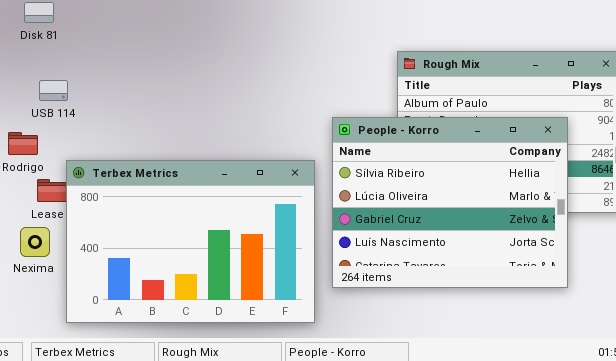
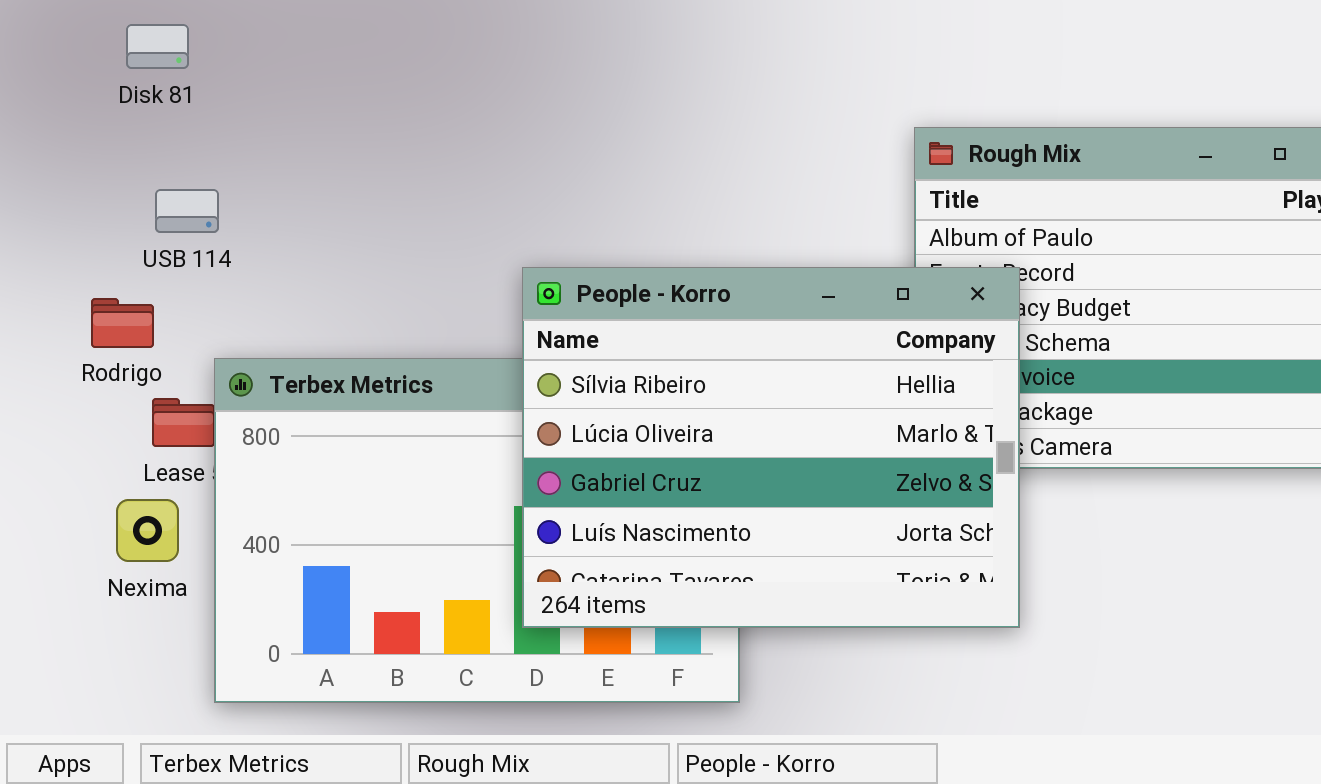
People - Korro: [332,117,568,288] -> [522,267,1020,628], moved

